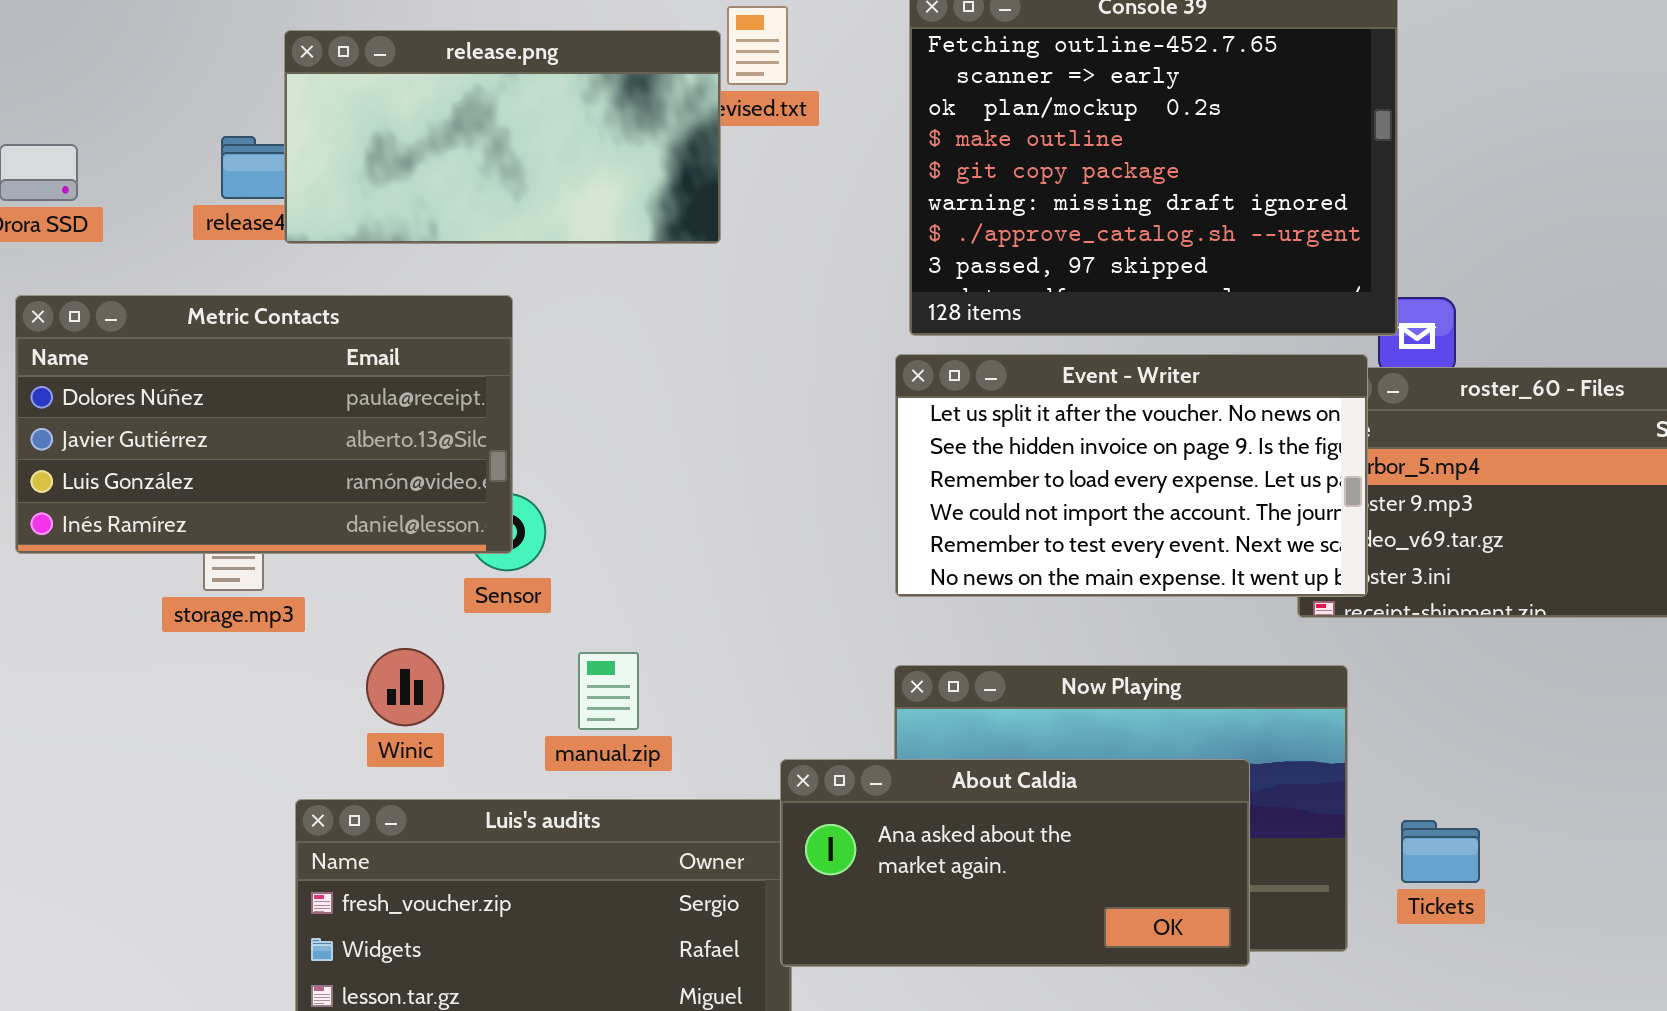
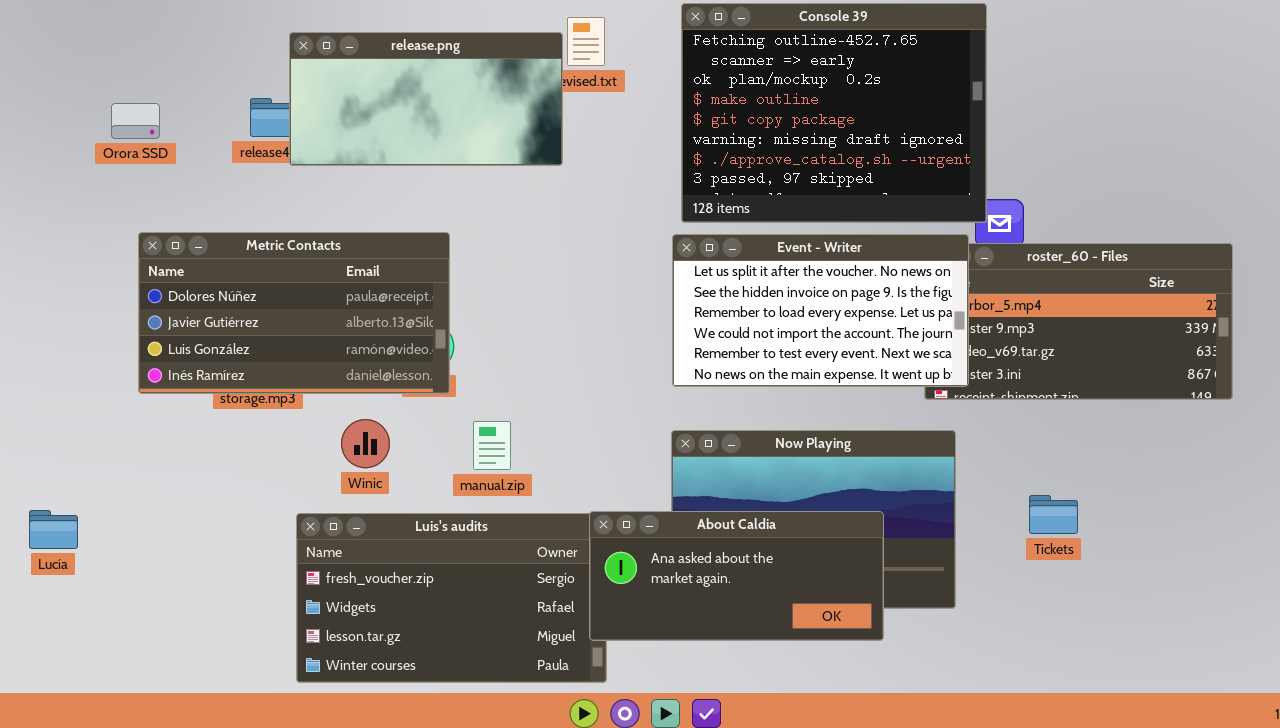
Metric Contacts: [15,295,513,554] -> [138,232,450,394], moved
About Caldia: [780,759,1250,967] -> [589,511,884,641], moved
Tickets: [1401,820,1480,883] -> [1029,495,1078,534], moved

